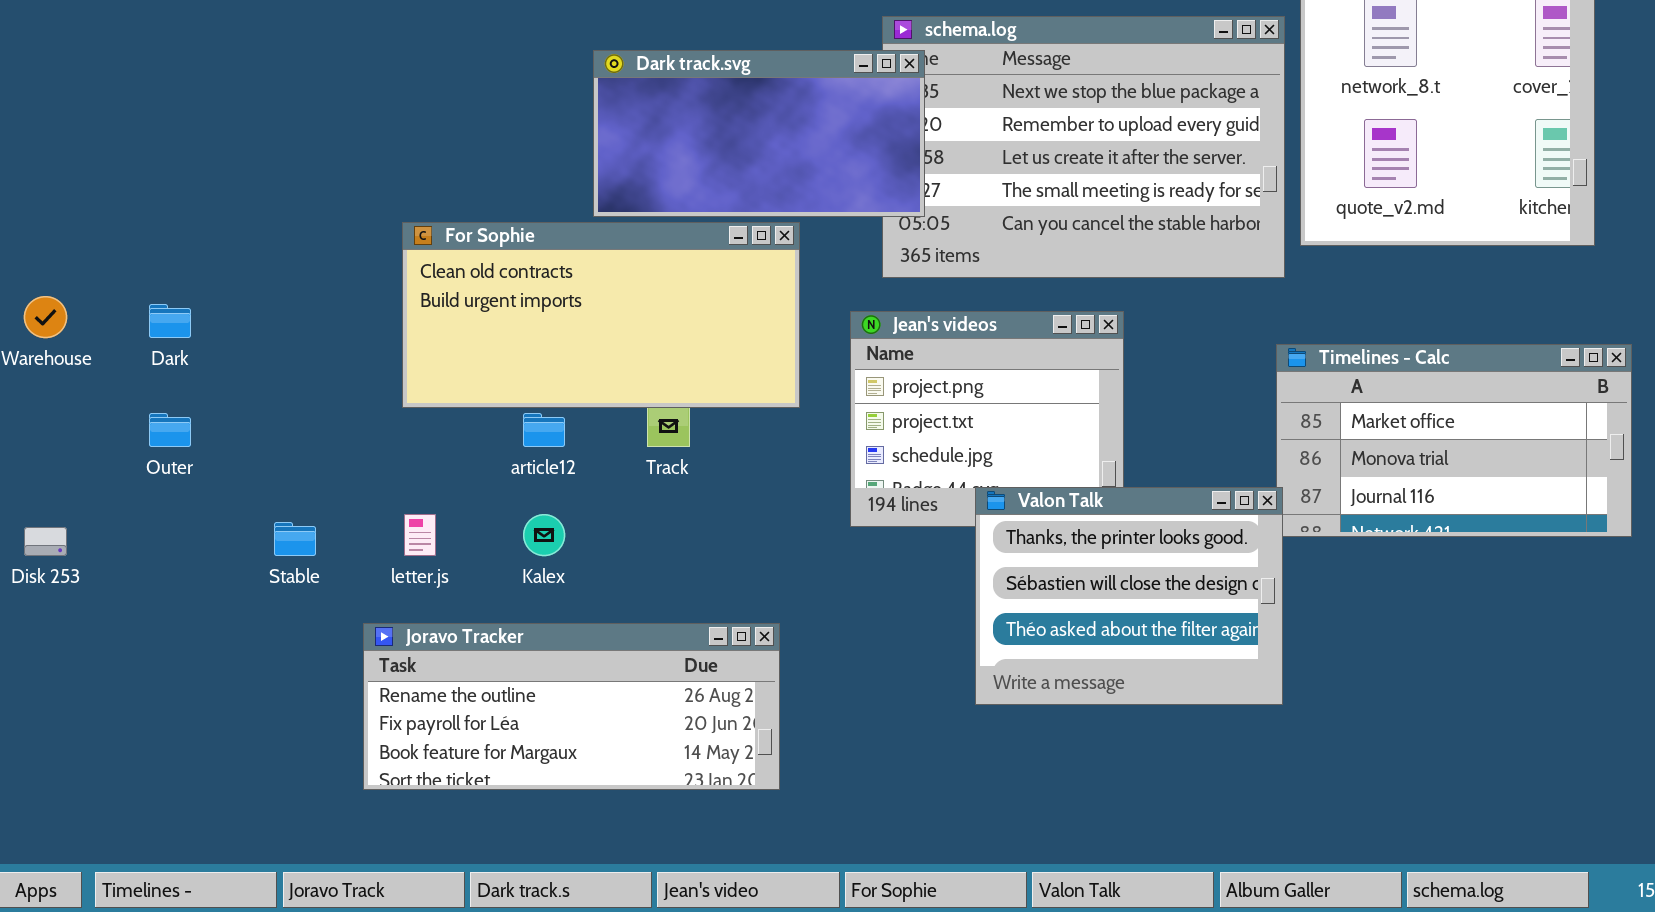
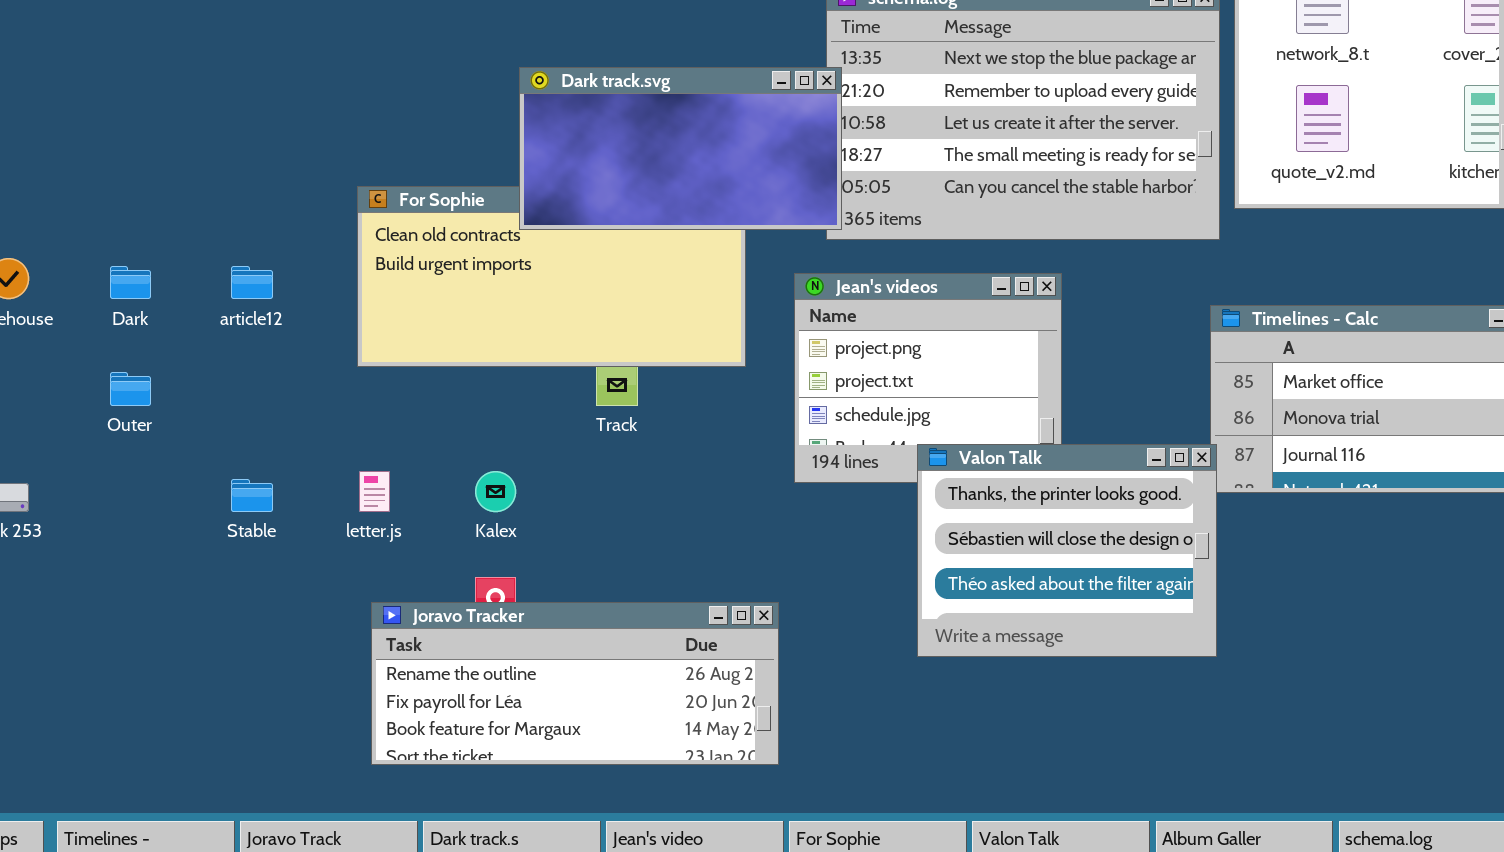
Dark track.svg: [593,50,925,217] -> [519,67,842,230], moved
article12: [523,413,565,447] -> [231,266,273,299], moved
Joravo Tracker: [363,623,780,790] -> [371,602,779,765], moved

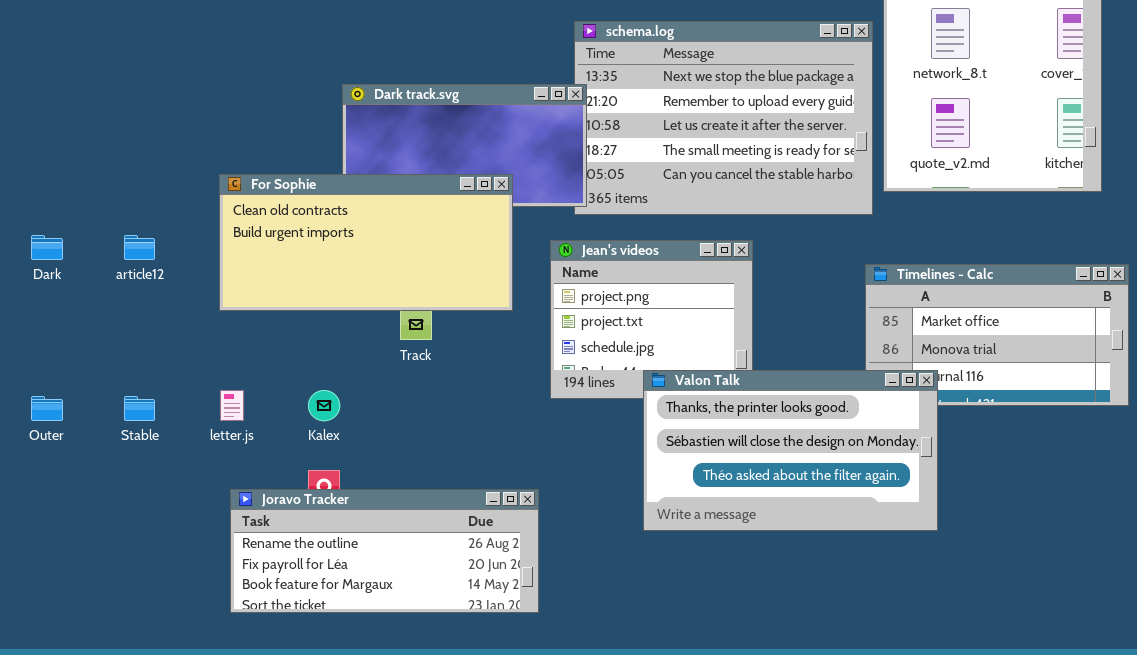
For Sophie: [357,186,746,367] -> [219,174,513,311], raised
Outer: [110,372,151,406] -> [31,396,63,421], moved
Valon Talk: [917,444,1217,657] -> [643,370,938,531], resized

